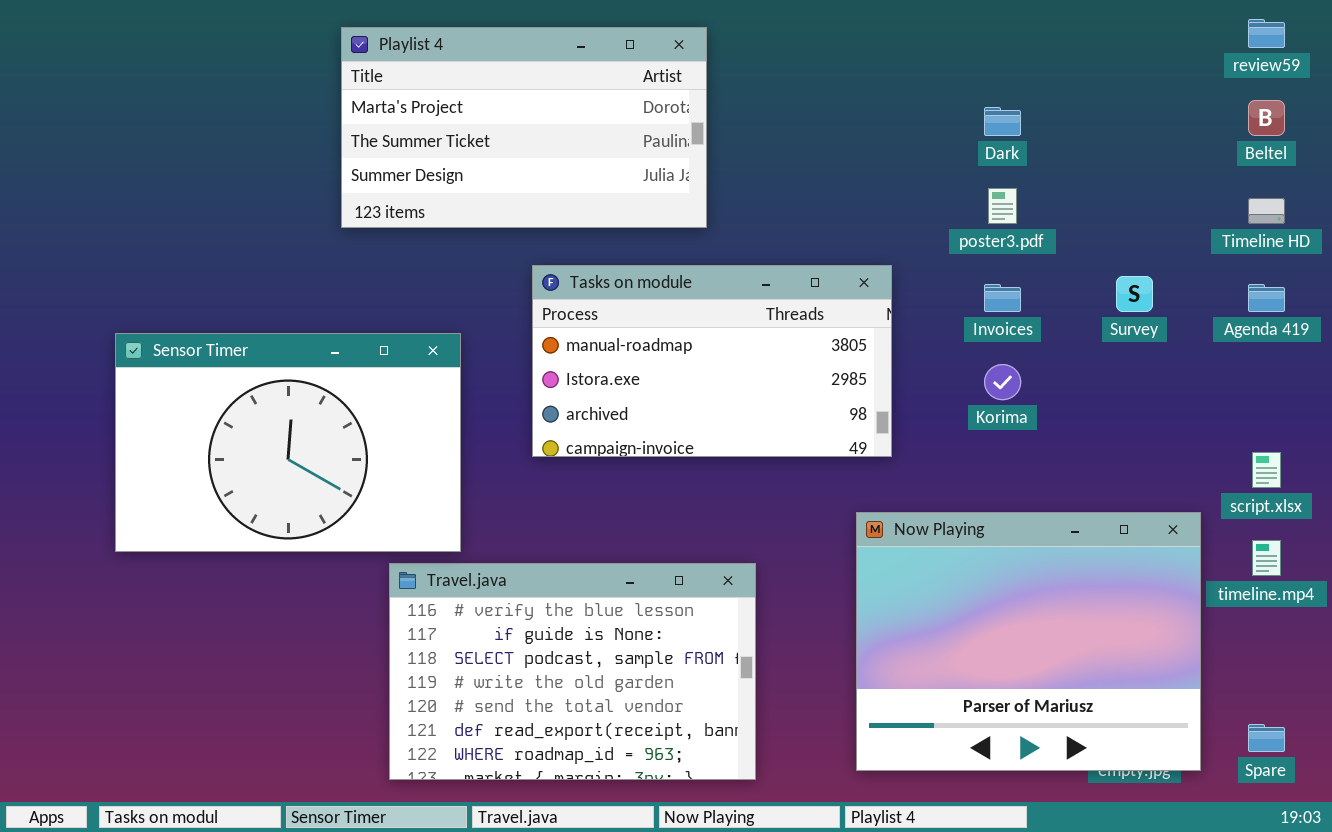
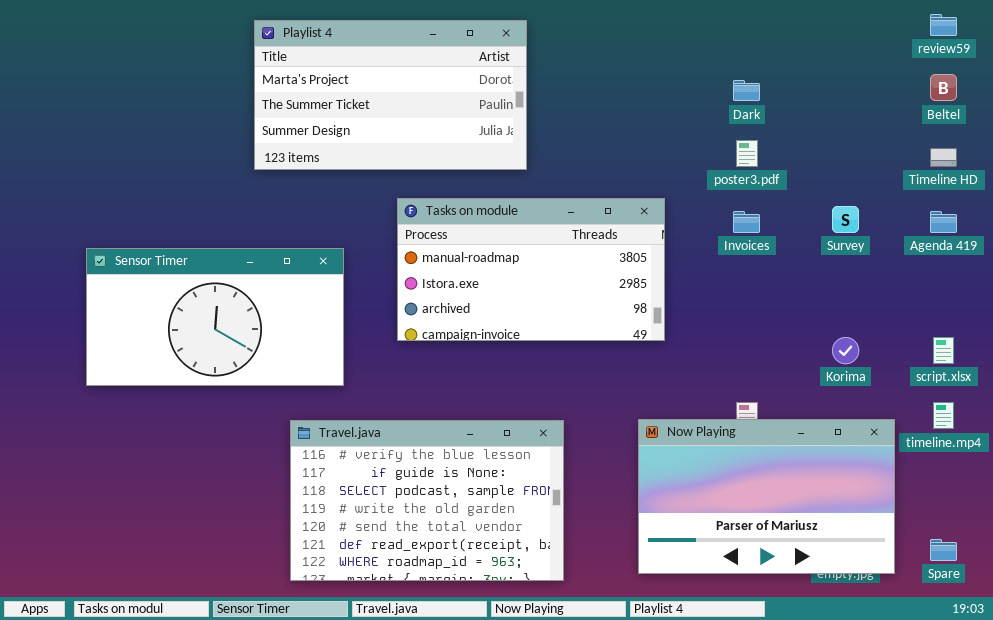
Sensor Timer: [115,333,461,552] -> [86,248,344,386], resized
Korima: [984,364,1021,400] -> [832,337,859,364], moved
Now Playing: [856,512,1201,771] -> [638,419,895,574], resized

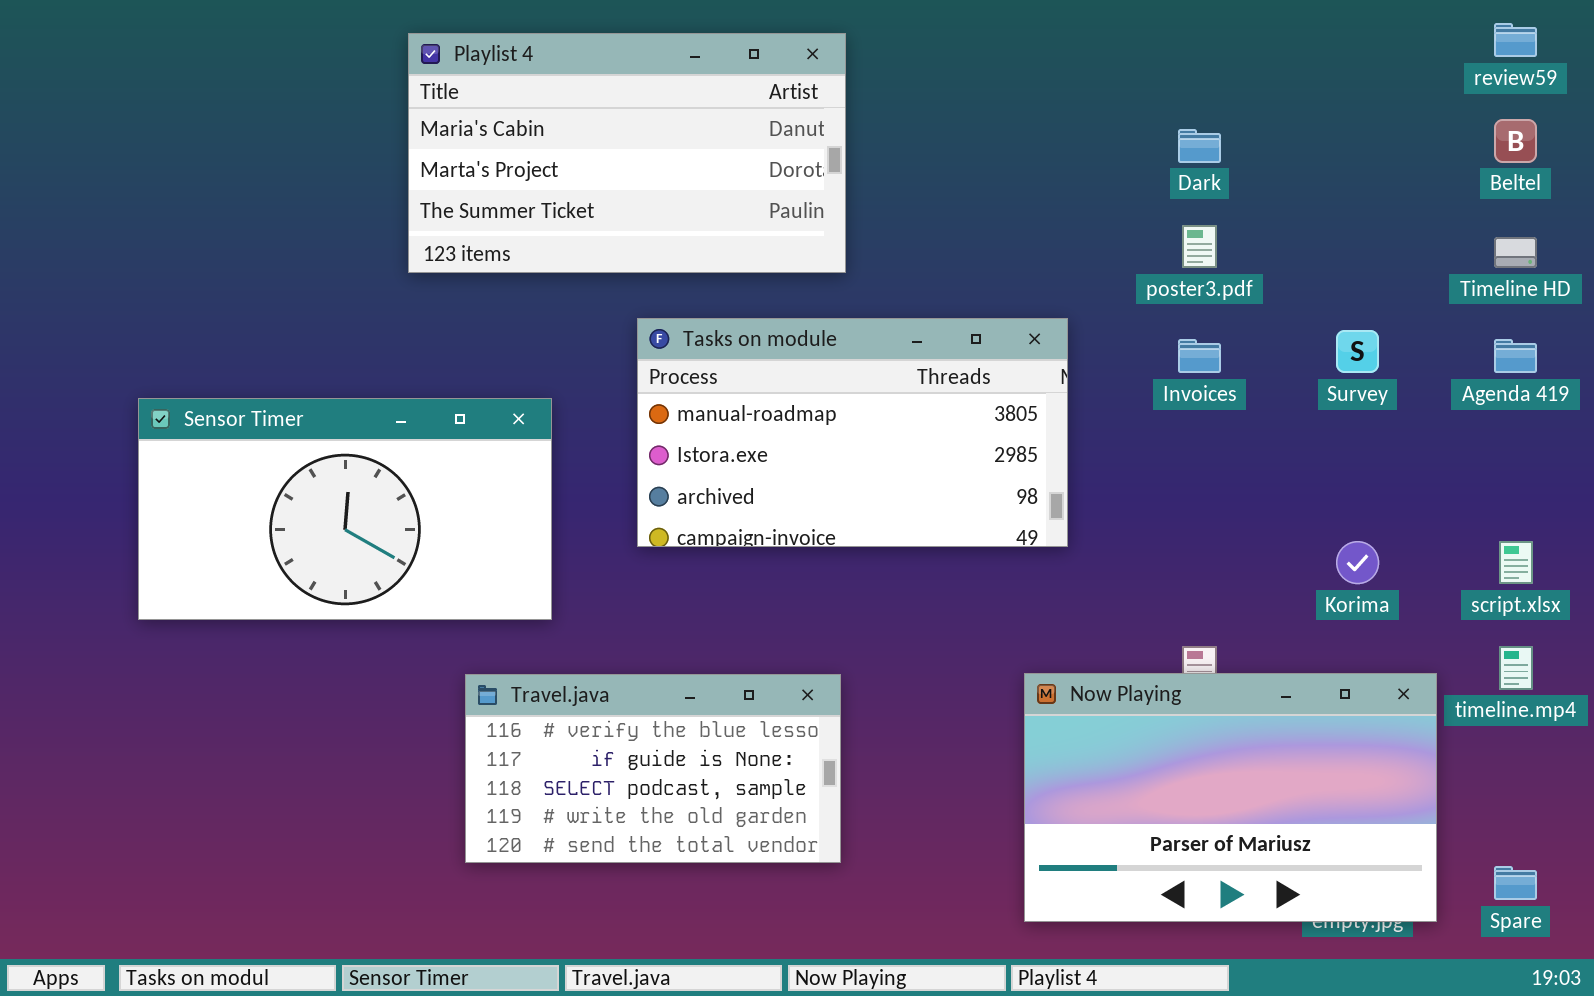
Playlist 4: [254,20,527,170] -> [408,33,846,273], scrolled up 1 row
Travel.java: [290,420,564,581] -> [465,674,841,863], resized

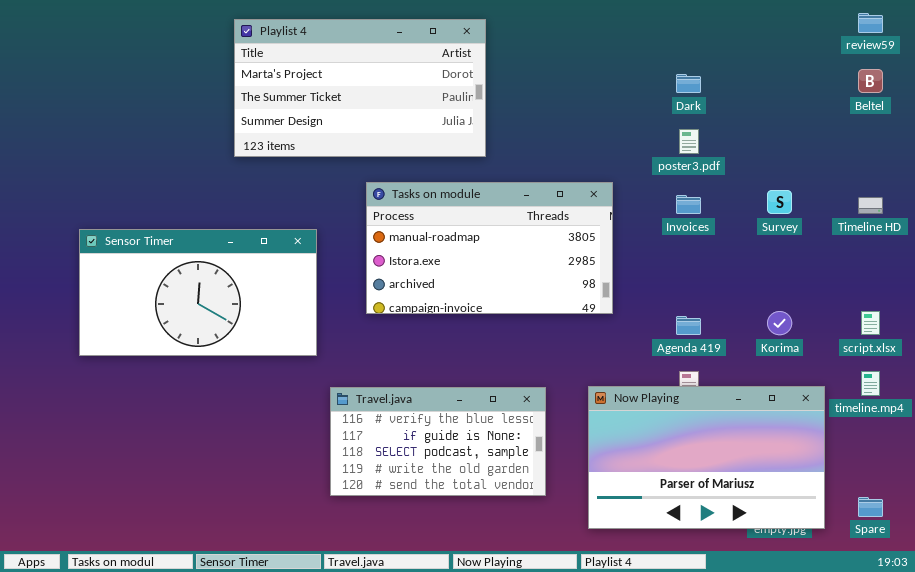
Playlist 4: [408,33,846,273] -> [234,19,486,157], scrolled down 1 row
Timeline HD: [1494,237,1537,268] -> [858,197,883,214], moved
Agenda 419: [1494,339,1537,373] -> [676,316,701,335], moved
Travel.java: [465,674,841,863] -> [330,387,546,496], moved

